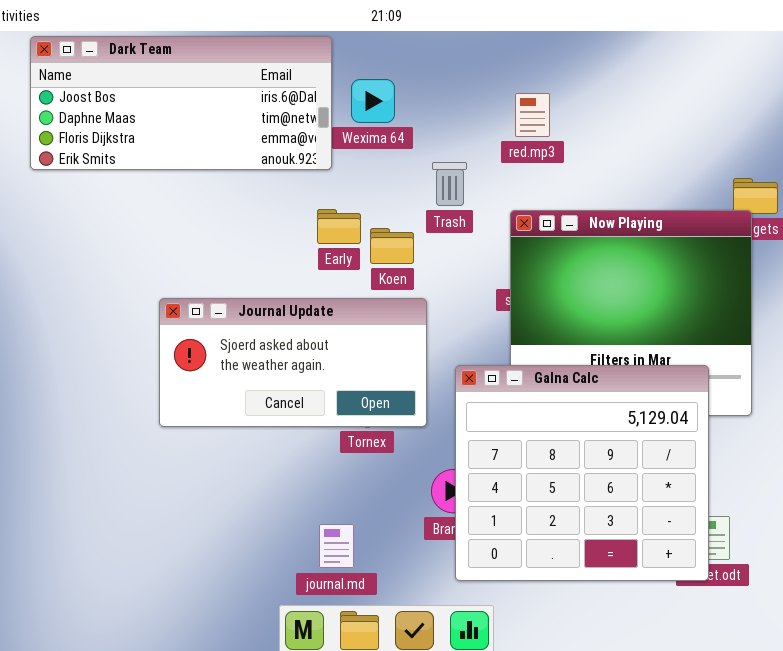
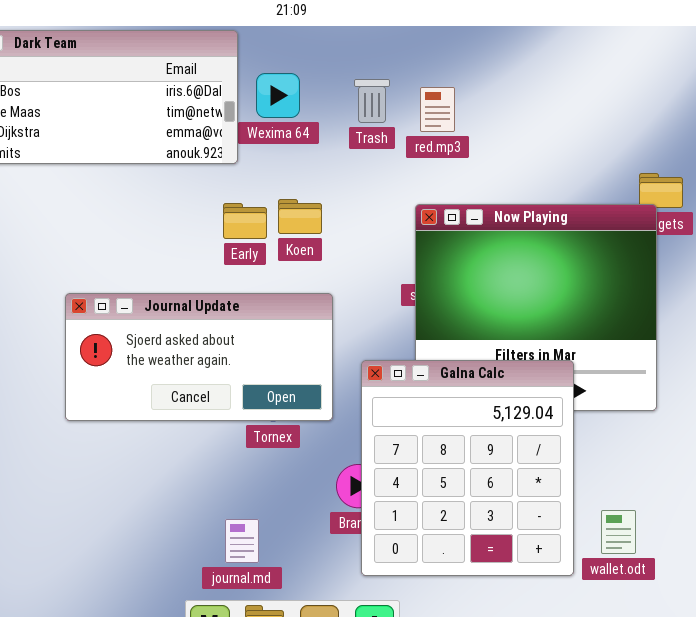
Trash: [432,162,467,206] -> [354,79,390,123], moved
Koen: [370,228,414,264] -> [278,199,322,234], moved
Galna Calc: [455,365,709,581] -> [361,360,574,576], resized

